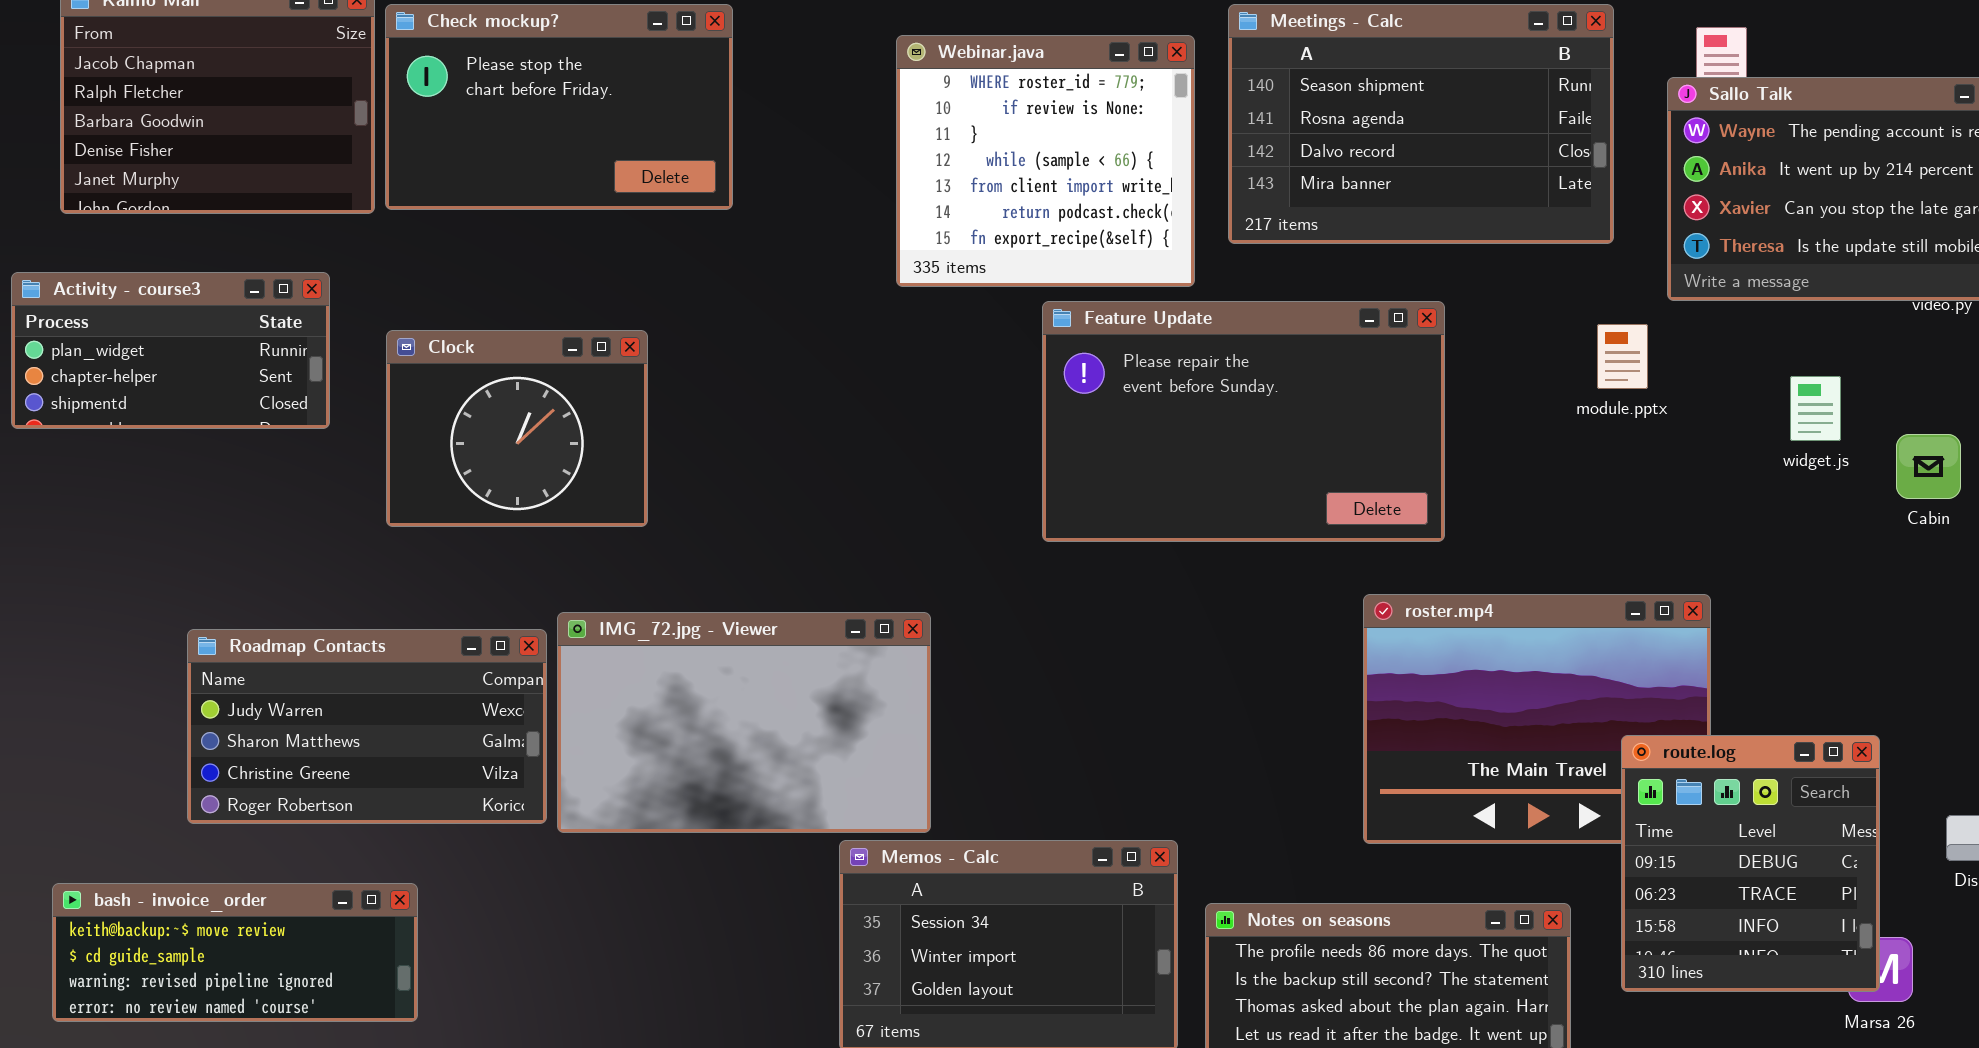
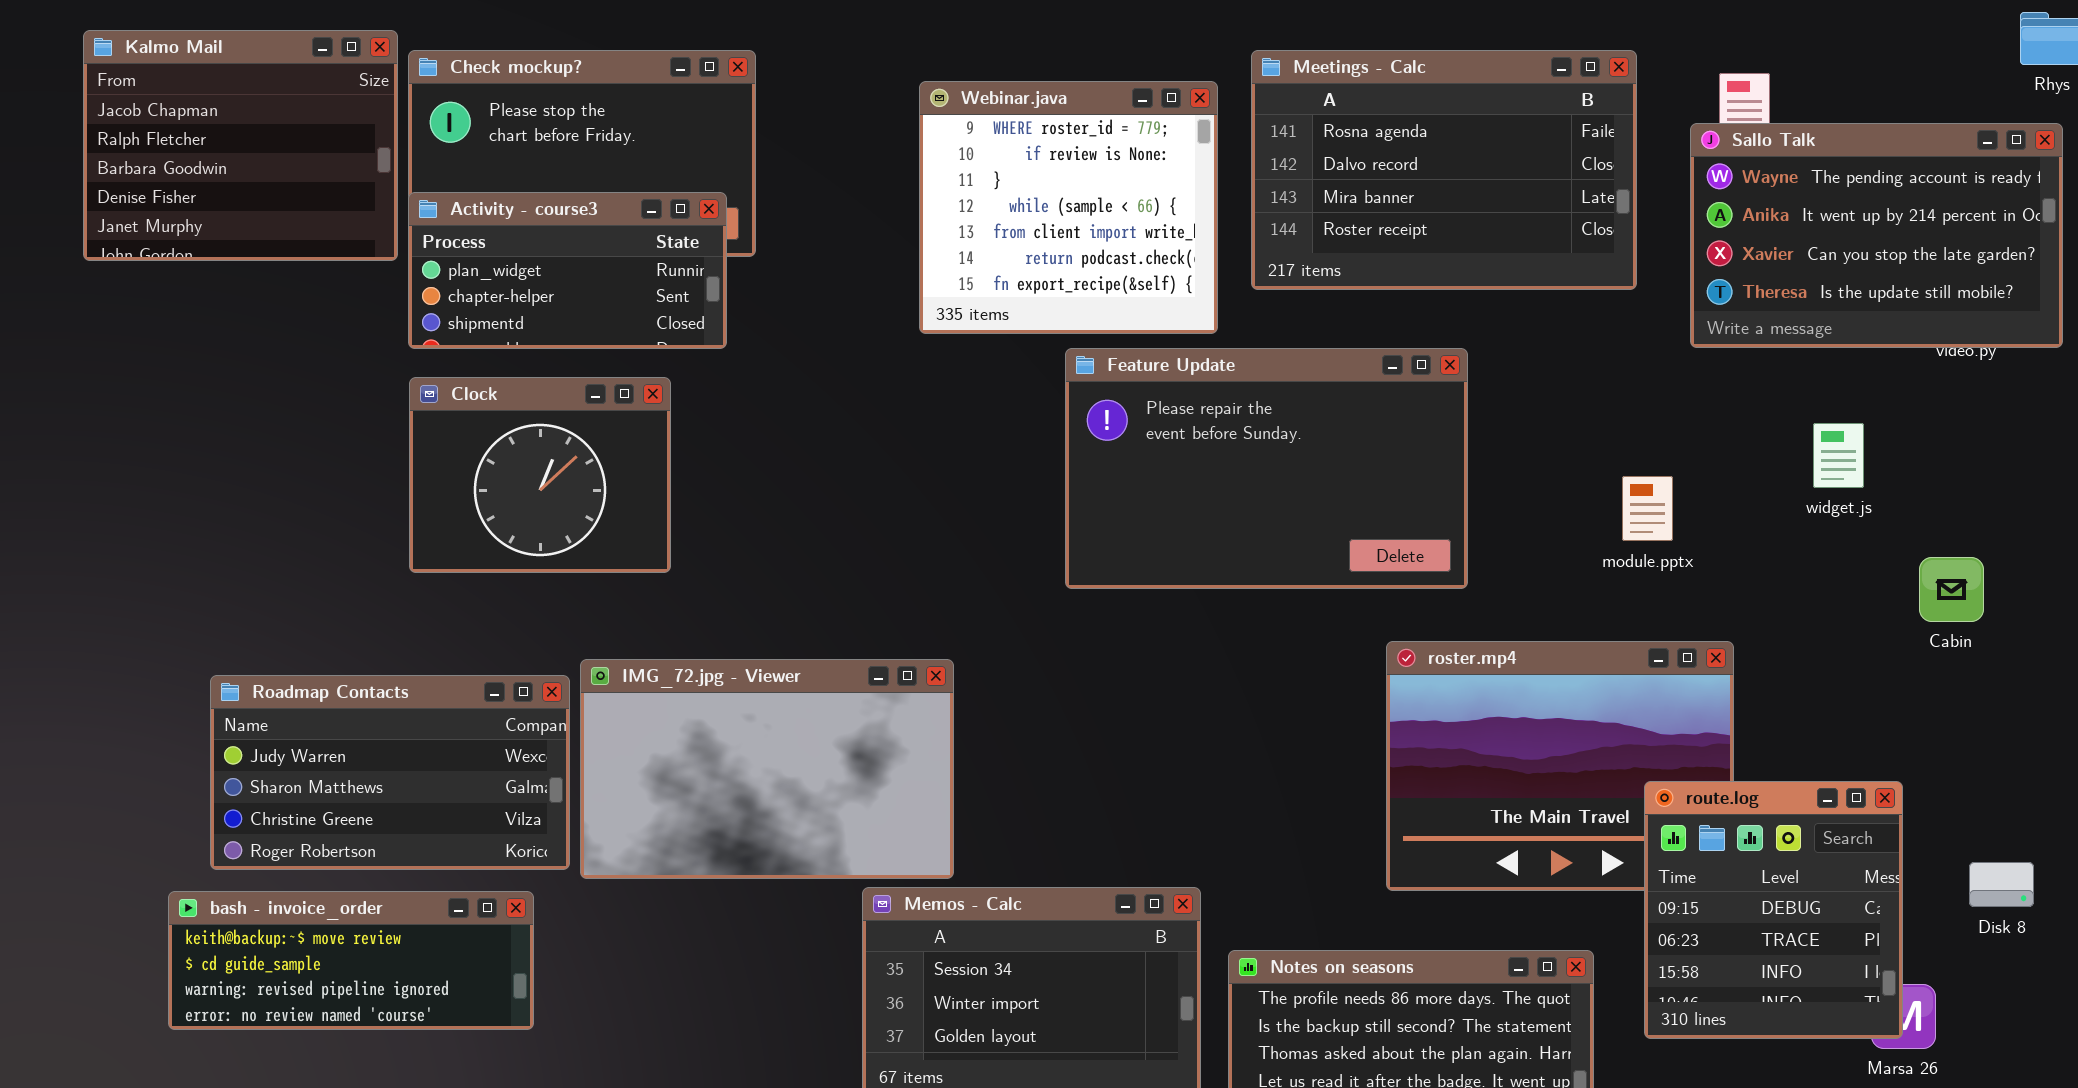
Meetings - Calc: [1228,4,1614,244] -> [1251,50,1637,290], scrolled down 1 row
Activity - course3: [11,272,330,429] -> [408,192,727,349], moved
module.pptx: [1597,324,1648,389] -> [1622,476,1673,541], moved
Cabin: [1896,434,1961,499] -> [1919,557,1984,622], moved
bash - invoice_order: [52,883,418,1022] -> [168,891,534,1030], moved

